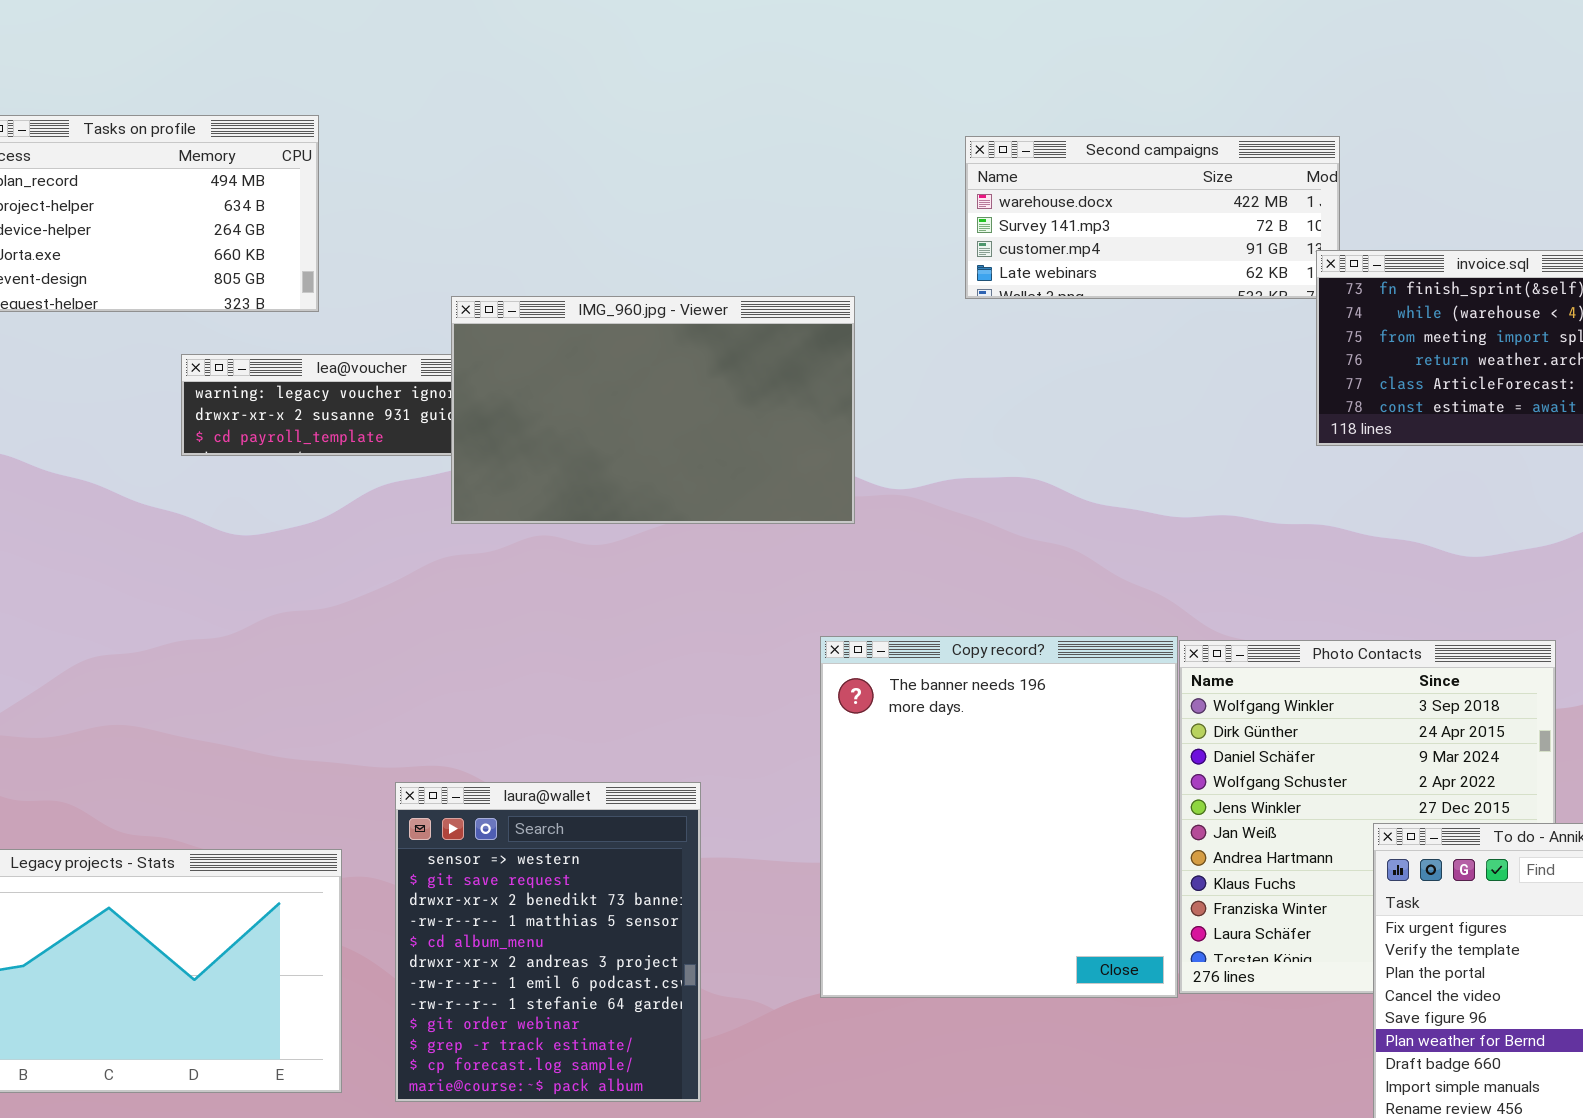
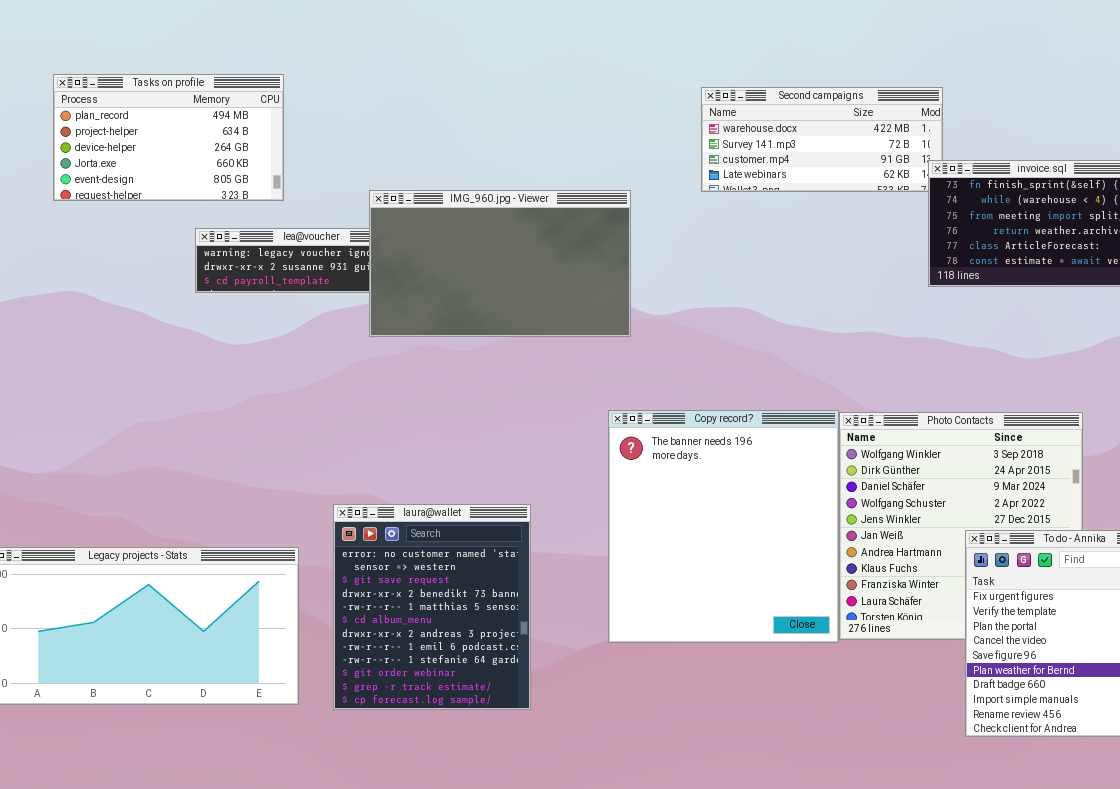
laura@wallet: [395,782,701,1102] -> [333,504,531,710], scrolled up 1 row

